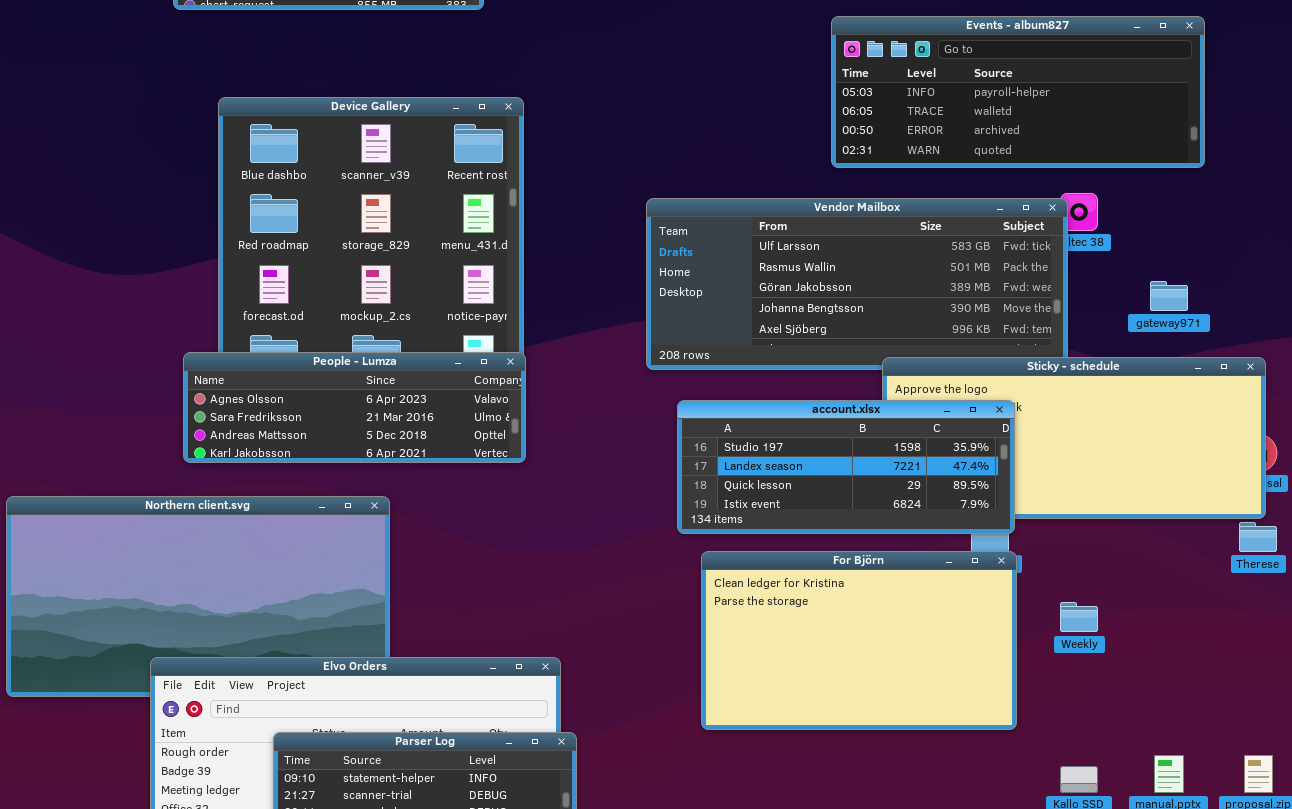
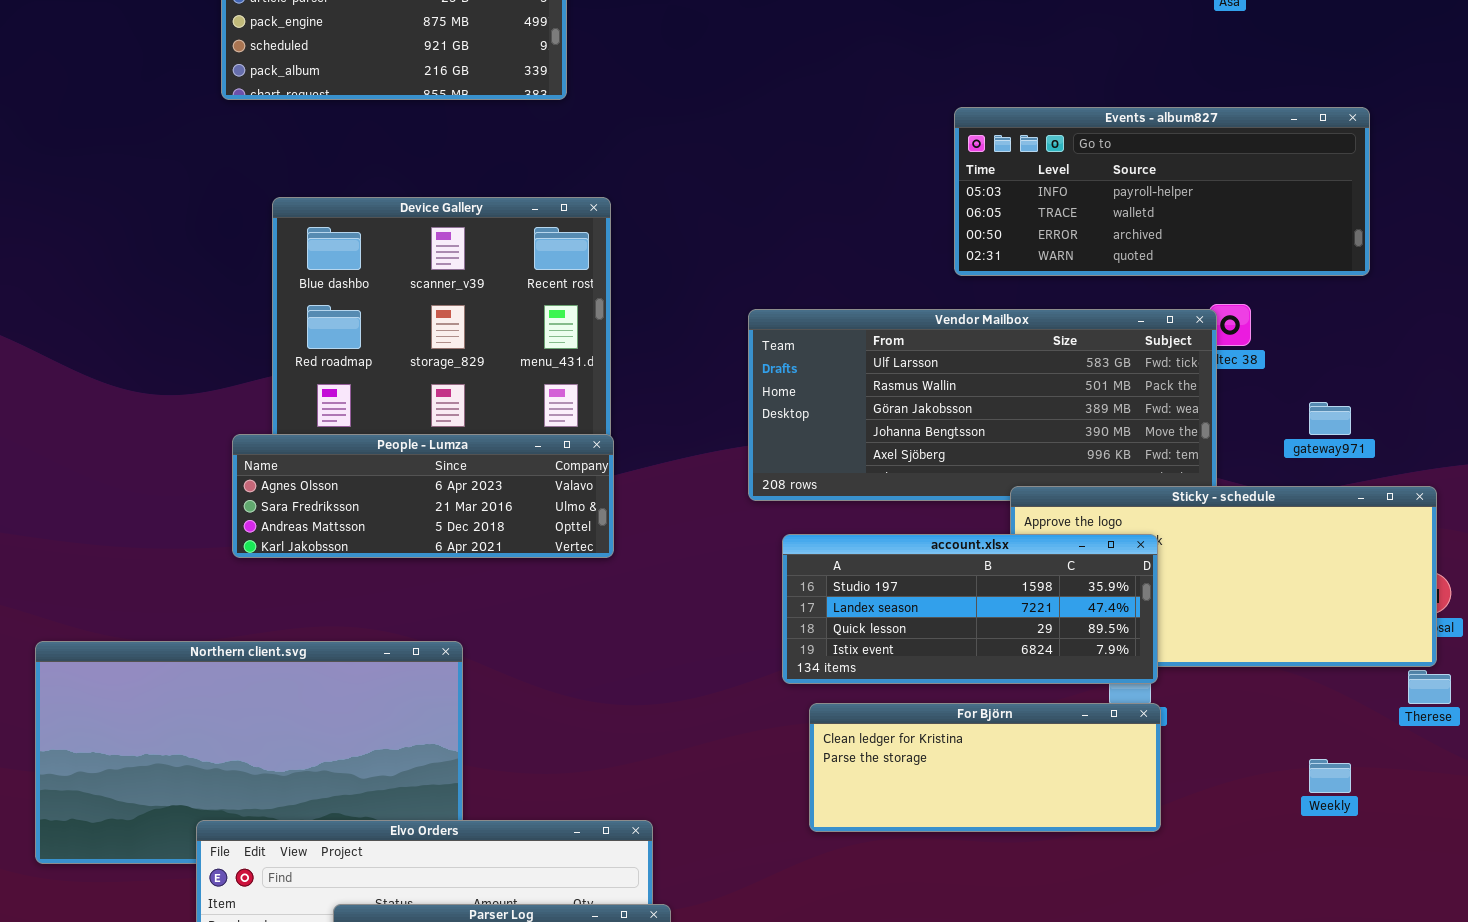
People - Lumza: [183,352,526,463] -> [232,434,614,558], moved
For Björn: [701,551,1017,730] -> [809,703,1161,832], resized
Weekly: [1060,602,1098,632] -> [1309,759,1351,793], moved

